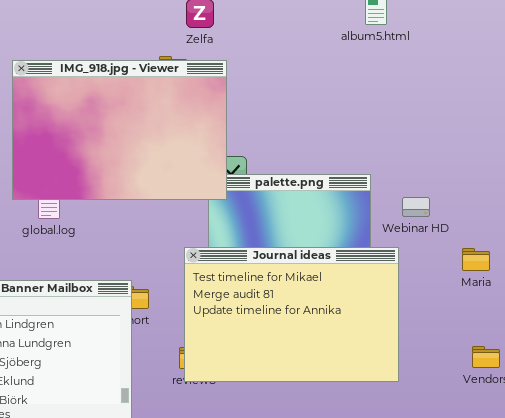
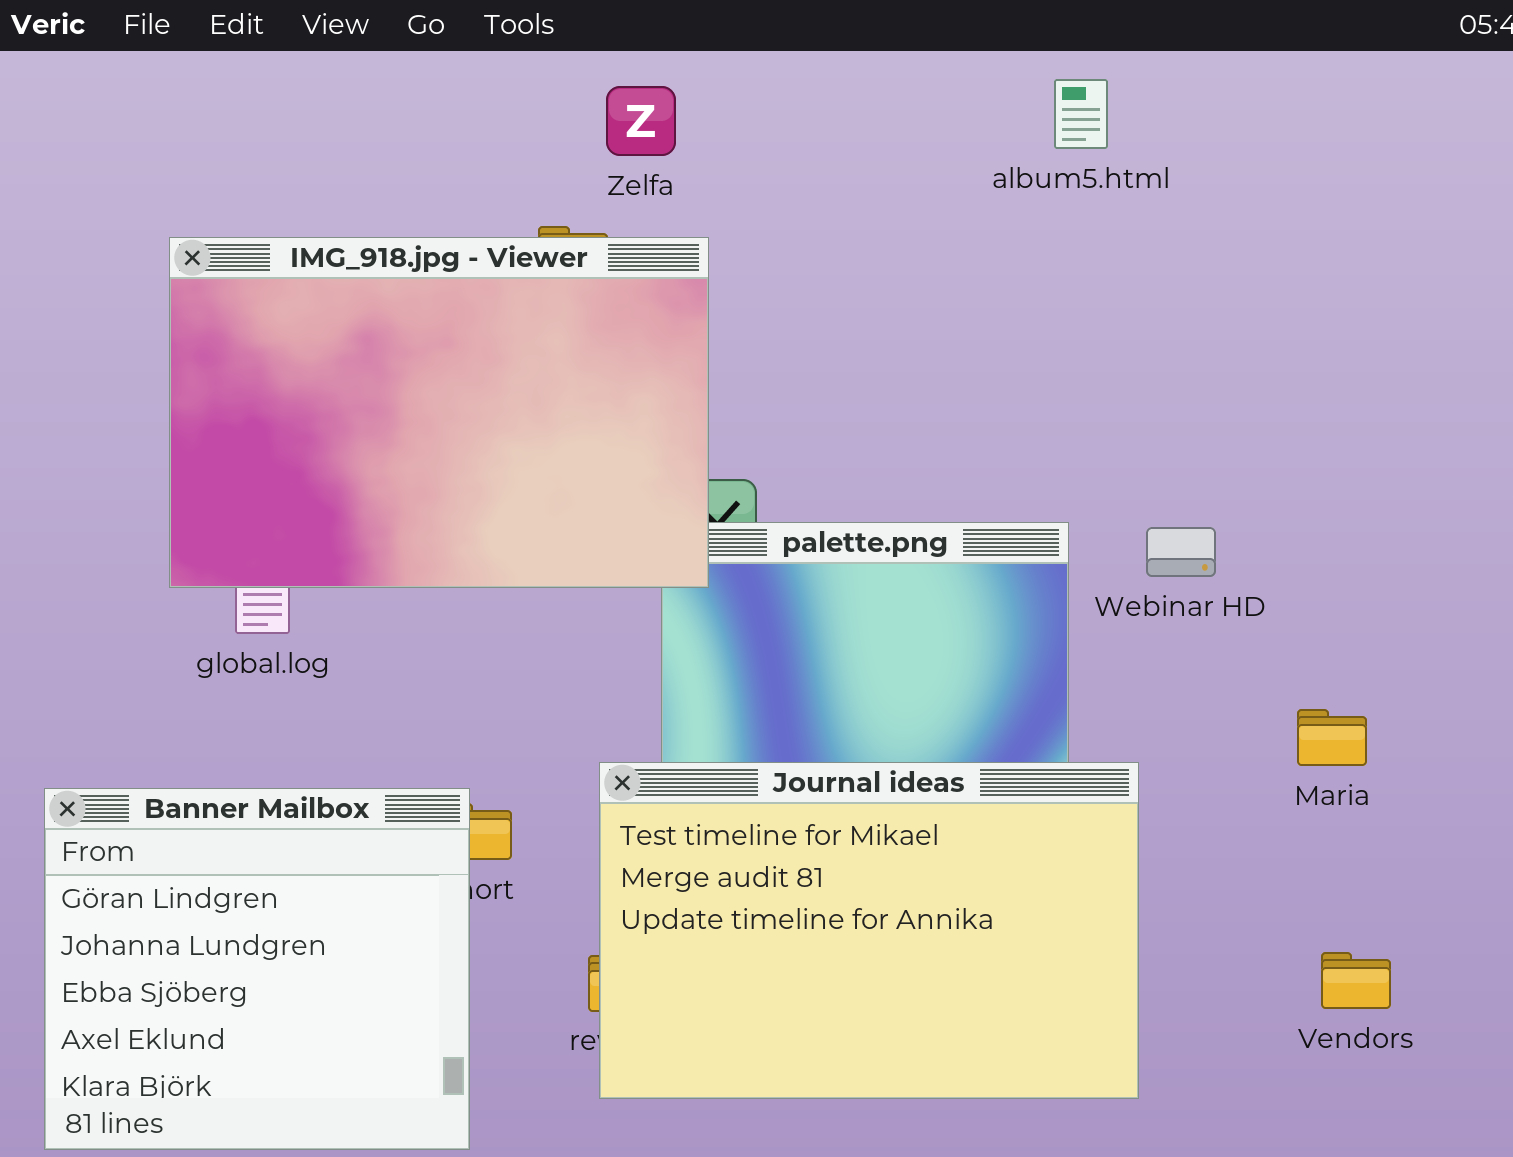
Webinar HD: [402,197,430,217] -> [1146,527,1216,577], moved
Journal ideas: [184,247,399,382] -> [599,762,1139,1099], moved

